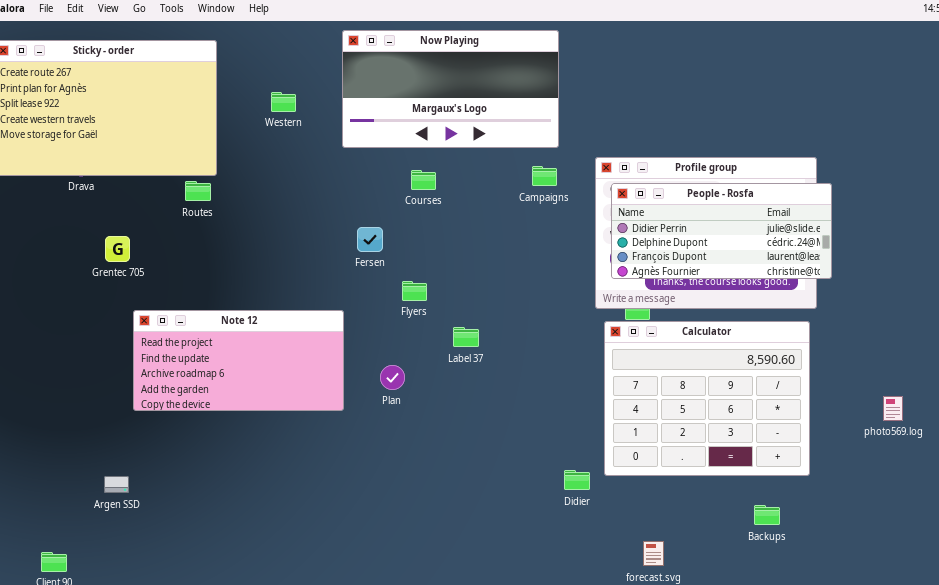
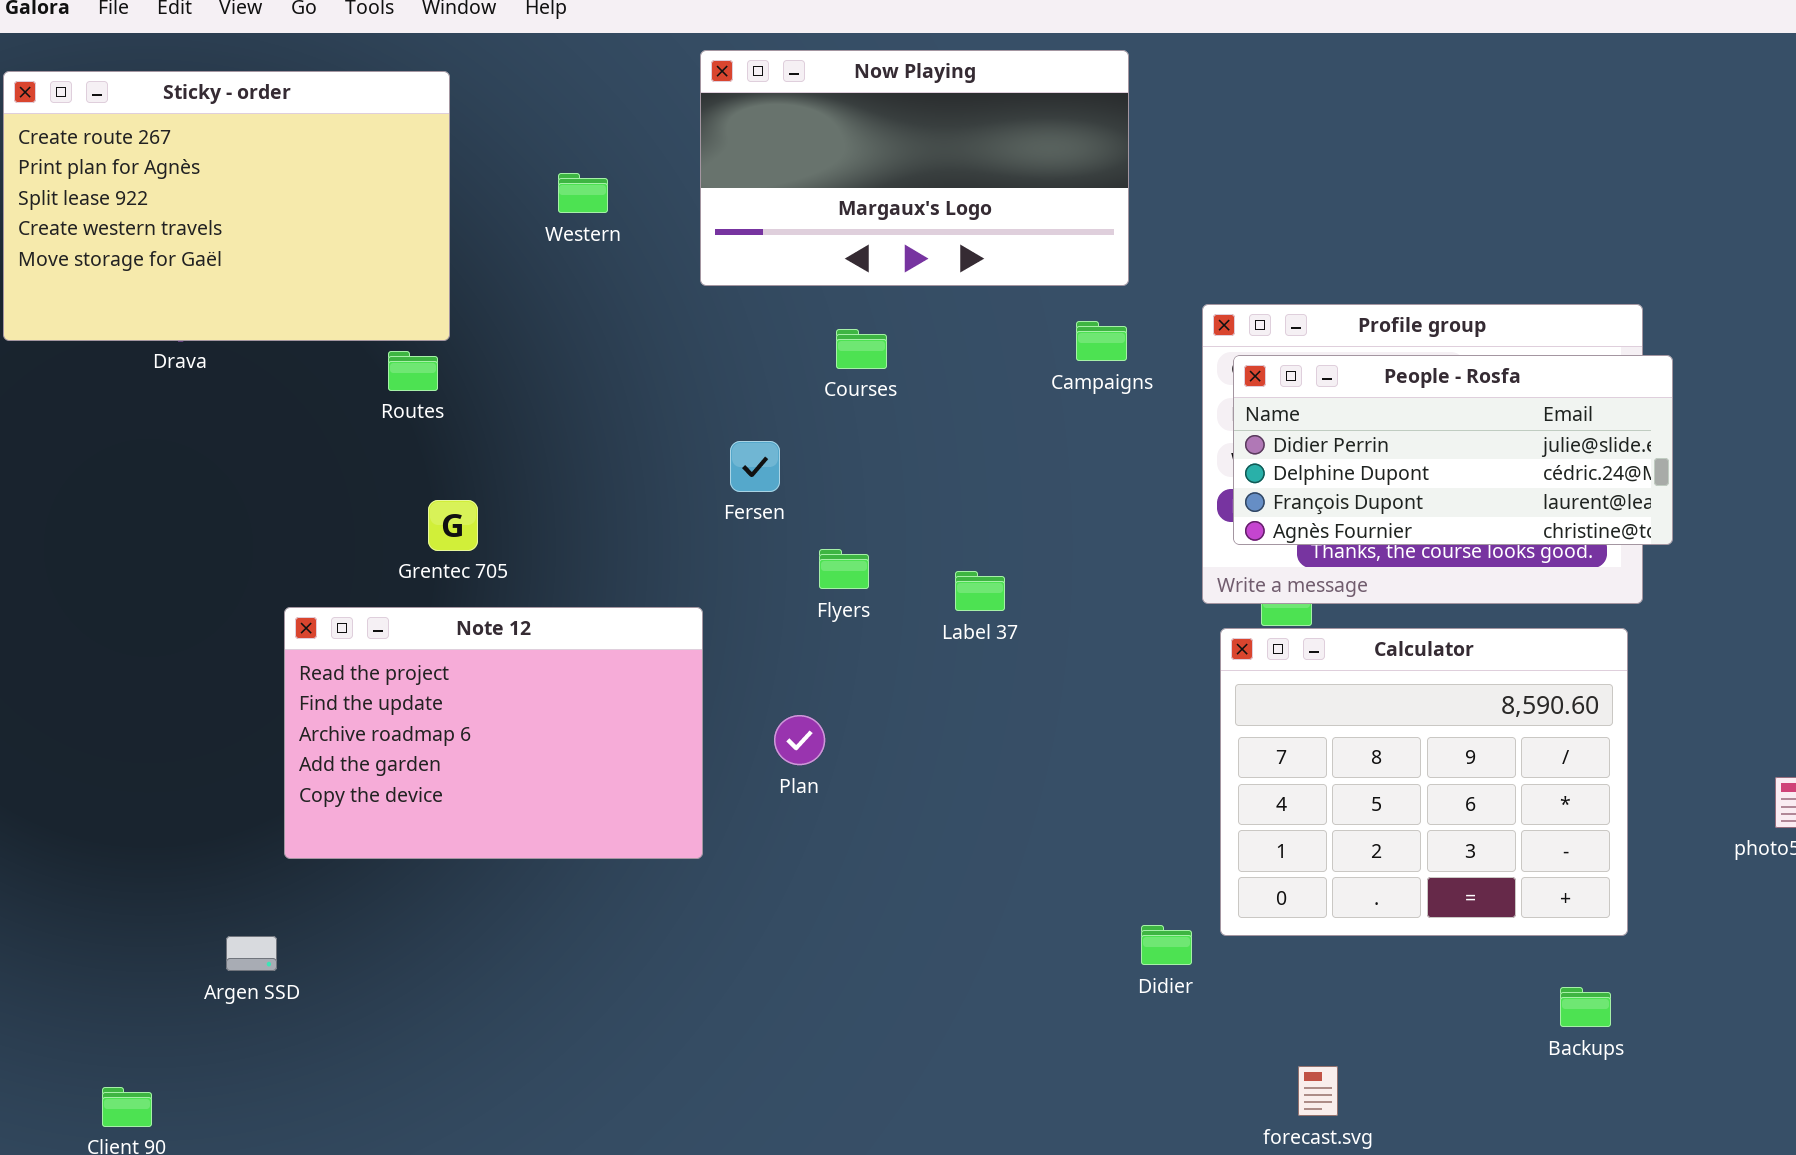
Grentec 705: [105,236,130,262] -> [428,500,478,551], moved
Note 12: [133,310,344,411] -> [284,607,703,859], resized
Label 37: [453,327,479,347] -> [955,571,1005,611], moved
Backups: [754,505,780,525] -> [1560,987,1611,1027], moved

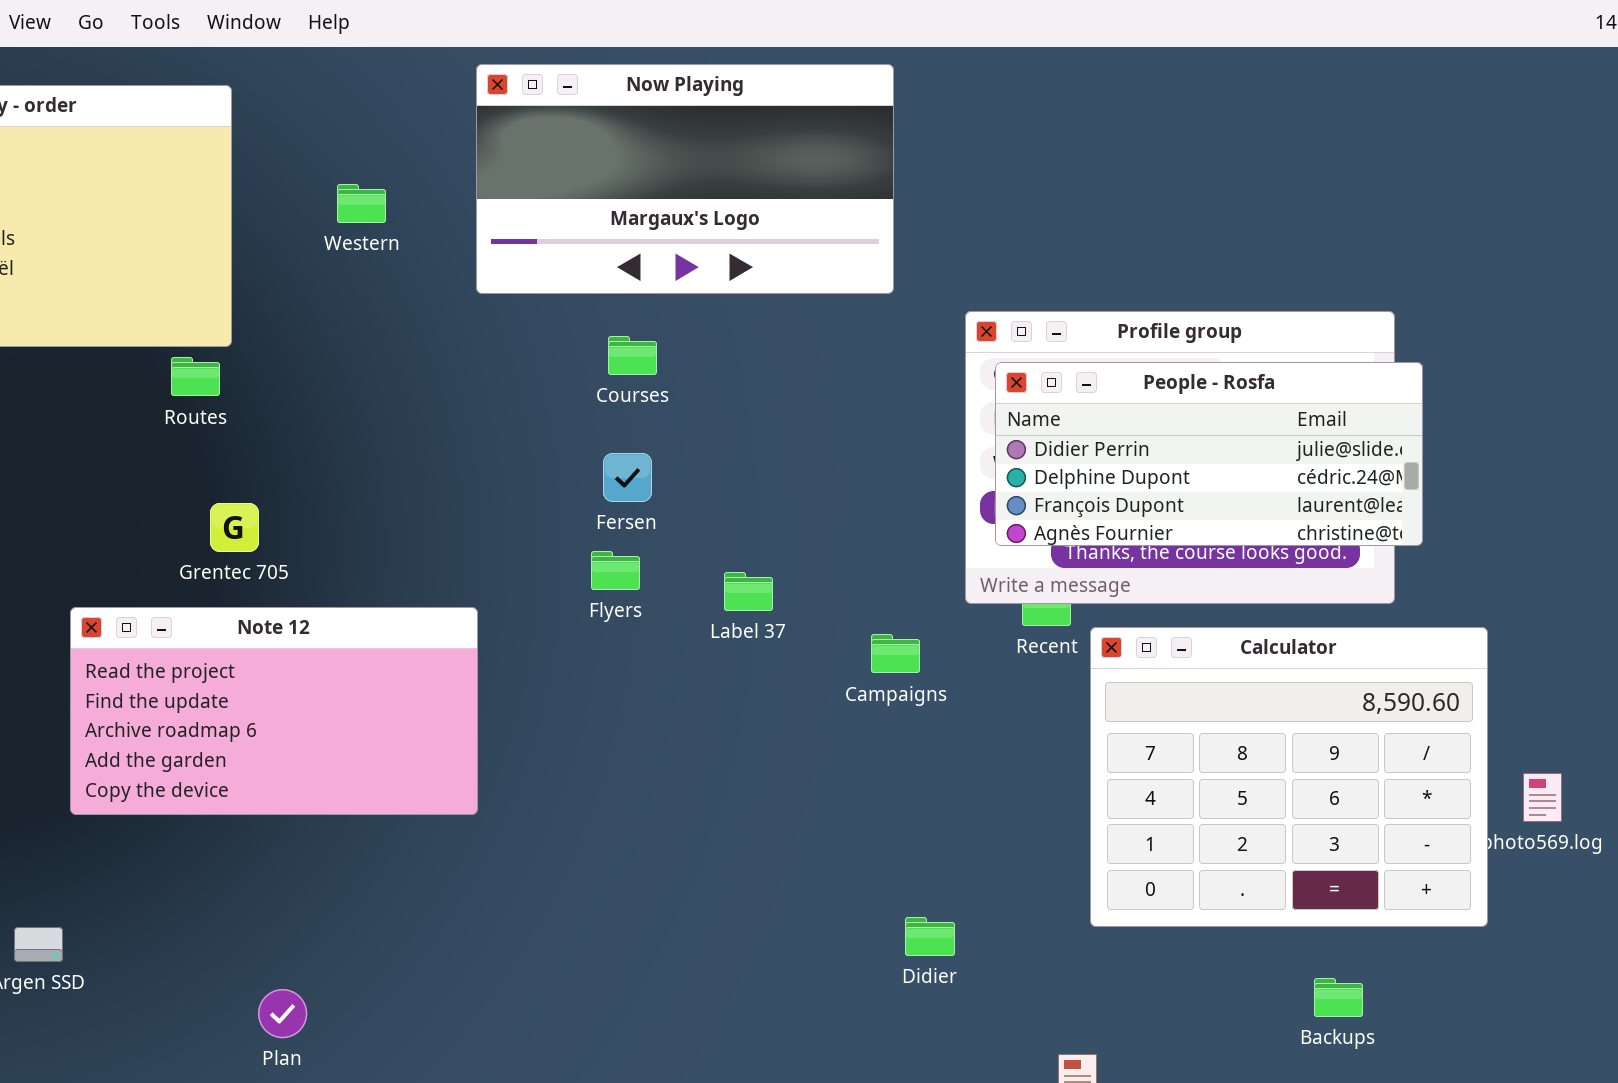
Campaigns: [1076,321,1127,361] -> [871,634,920,673], moved
Fersen: [730,441,780,492] -> [603,453,652,502], moved
Note 12: [284,607,703,859] -> [70,607,478,815], resized
Calculator: [1220,628,1628,936] -> [1090,627,1488,927], moved
Plan: [774,715,825,765] -> [258,989,307,1038], moved

